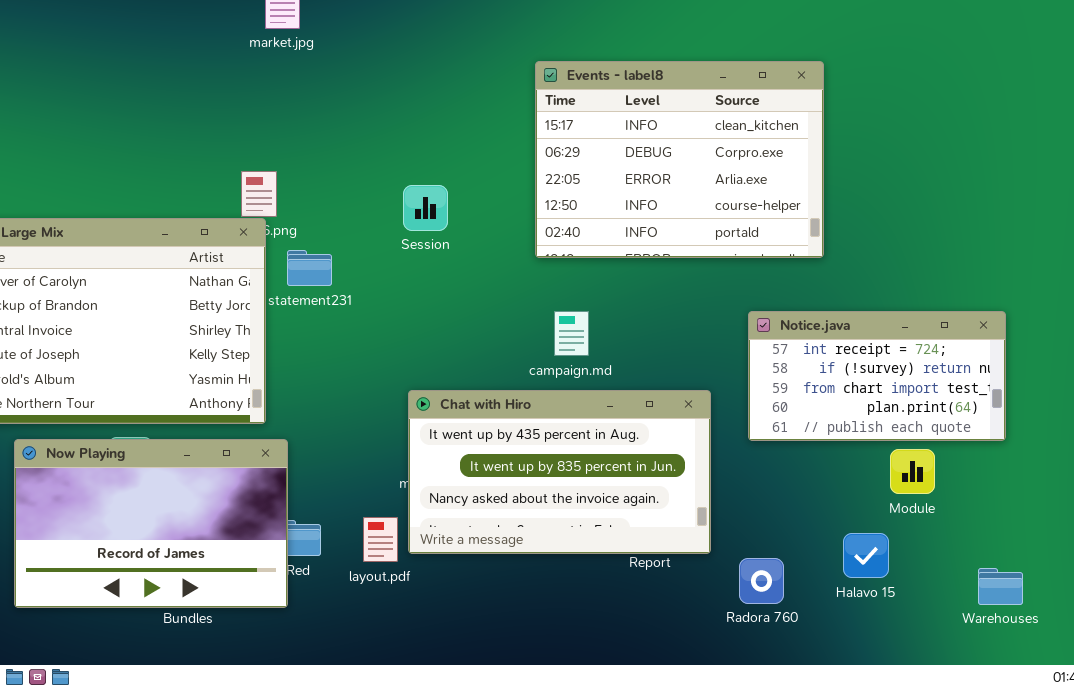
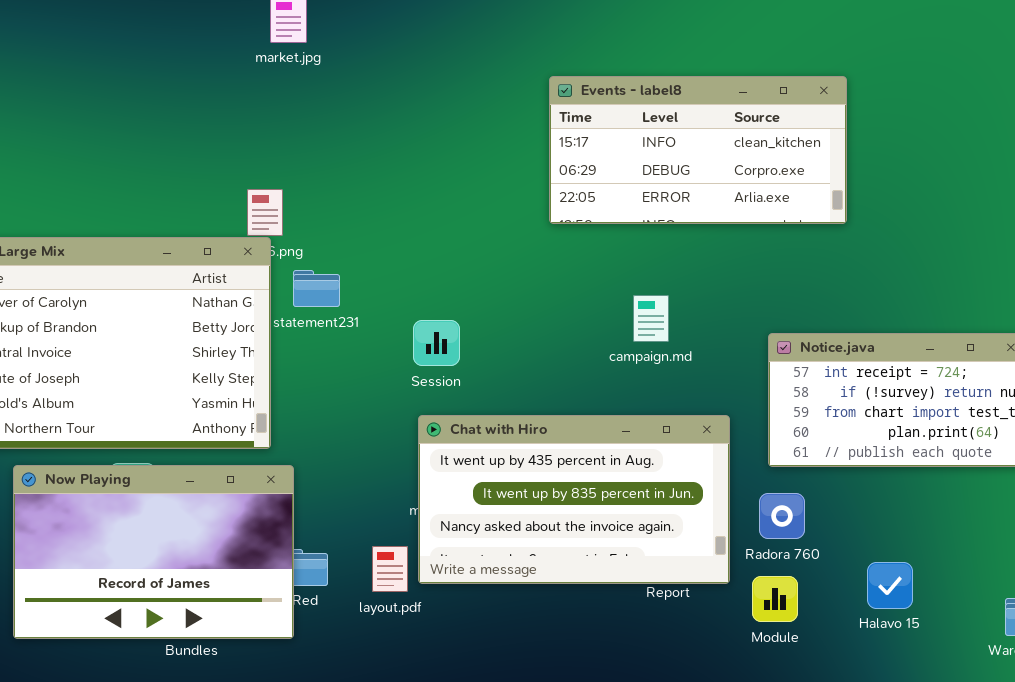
Events - label8: [535,61,824,258] -> [549,76,847,224], resized
Session: [403,185,448,231] -> [413,320,460,366], moved
campaign.md: [554,311,589,356] -> [633,295,669,342], moved
Module: [890,449,935,494] -> [752,576,798,622], moved
Radora 760: [739,558,784,604] -> [759,493,805,539], moved

